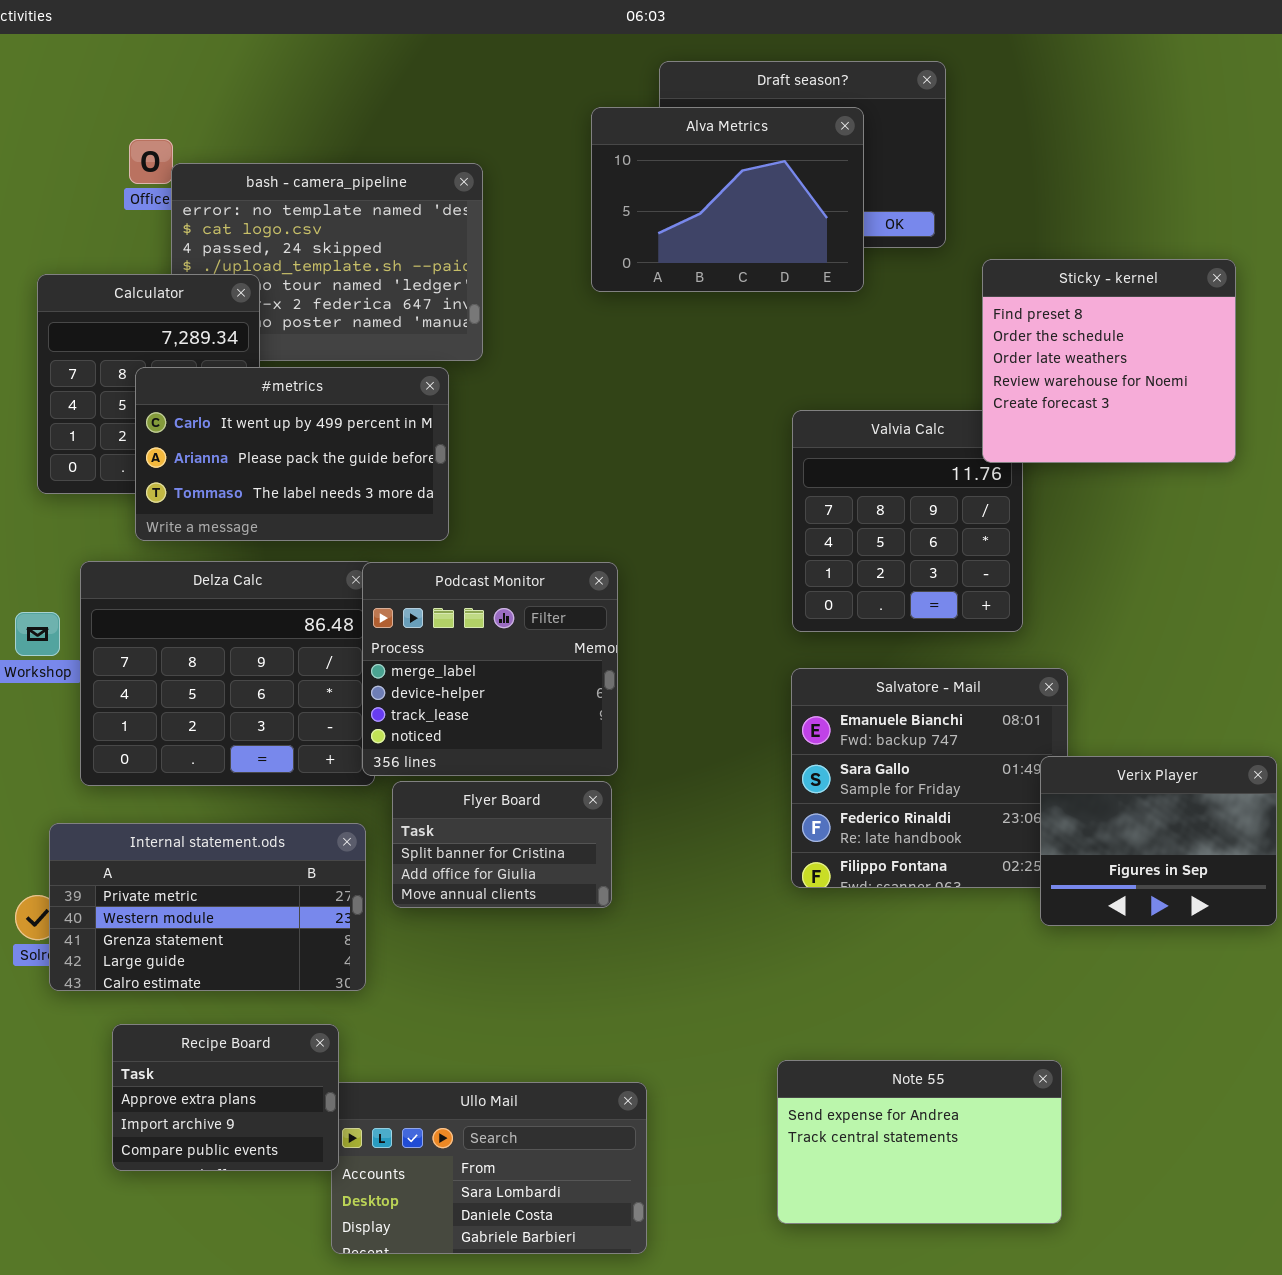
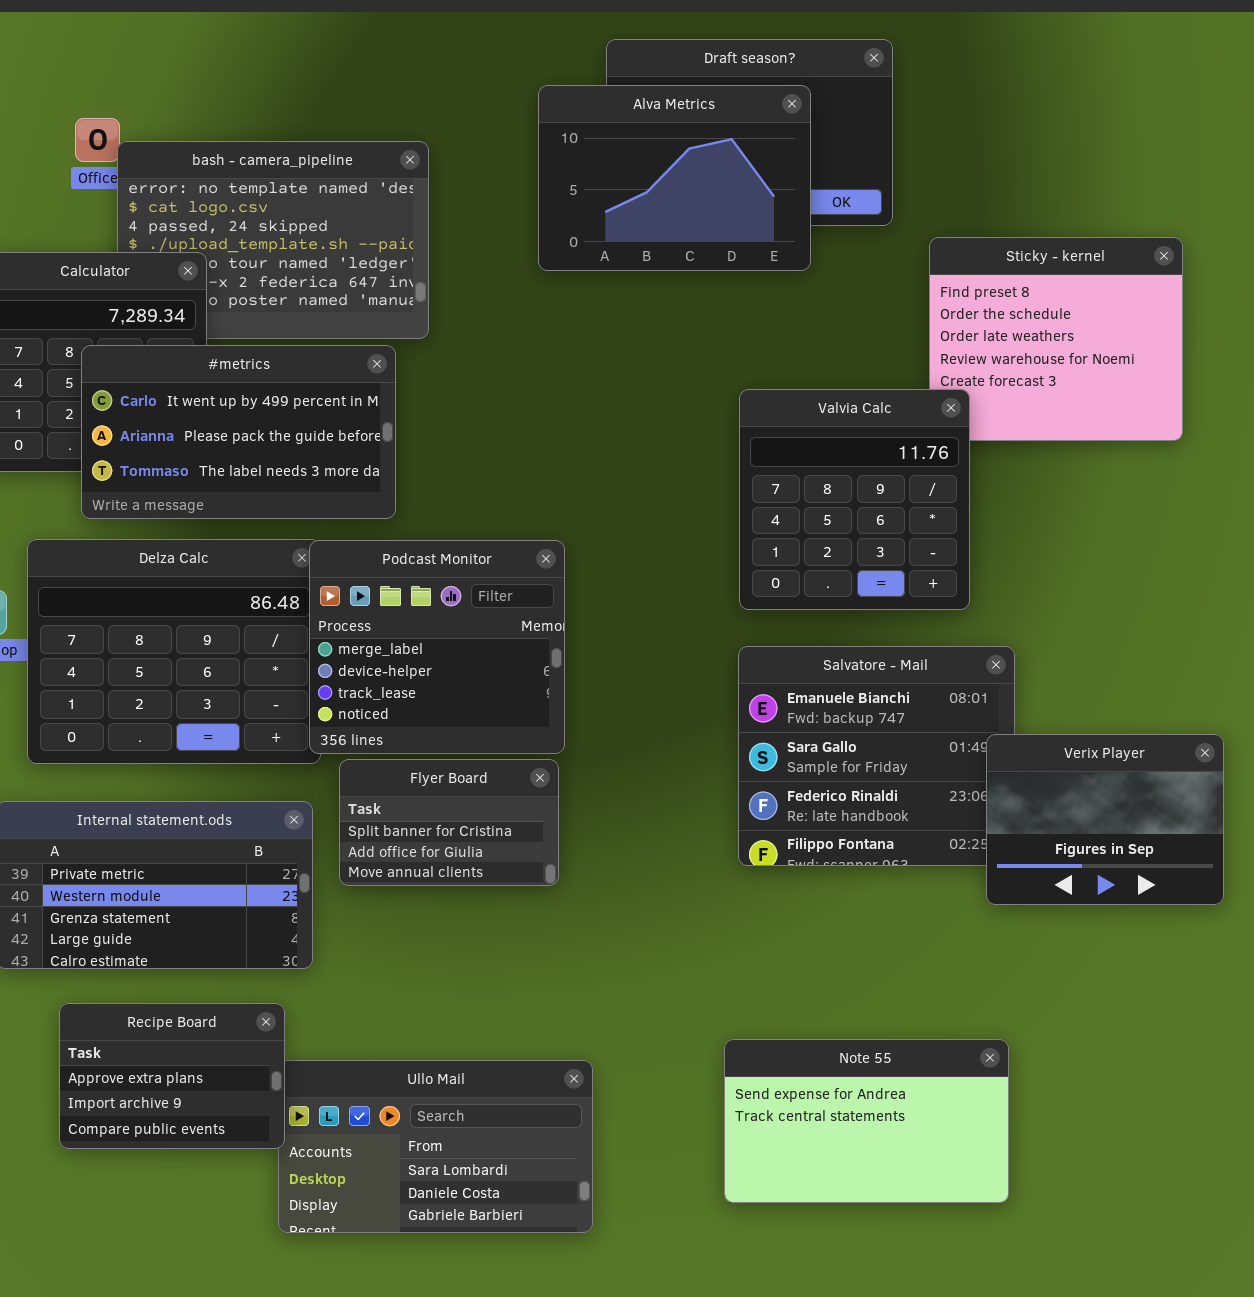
Valvia Calc: [792,410,1023,632] -> [739,389,970,610], raised

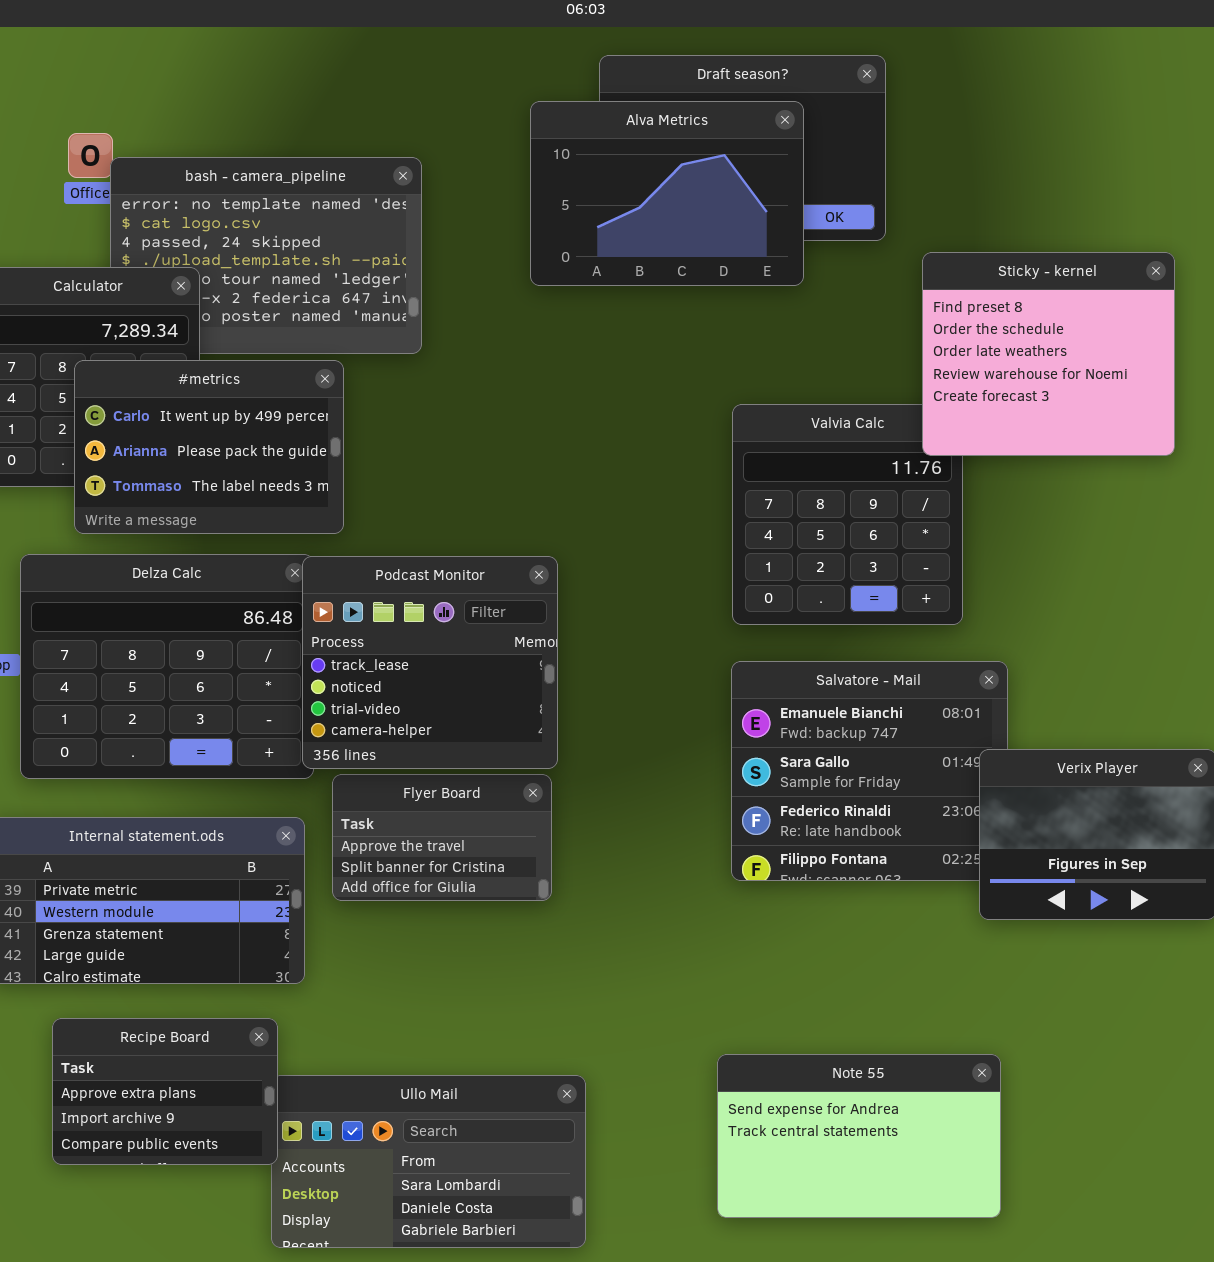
Sticky - kernel: [929,237,1183,441] -> [922,252,1175,456], raised
#metrics: [81,345,396,519] -> [74,360,344,534], resized
Podcast Monitor: [309,540,565,754] -> [302,556,558,769], scrolled down 2 rows
Flyer Board: [339,759,559,886] -> [332,774,552,901], scrolled up 1 row

